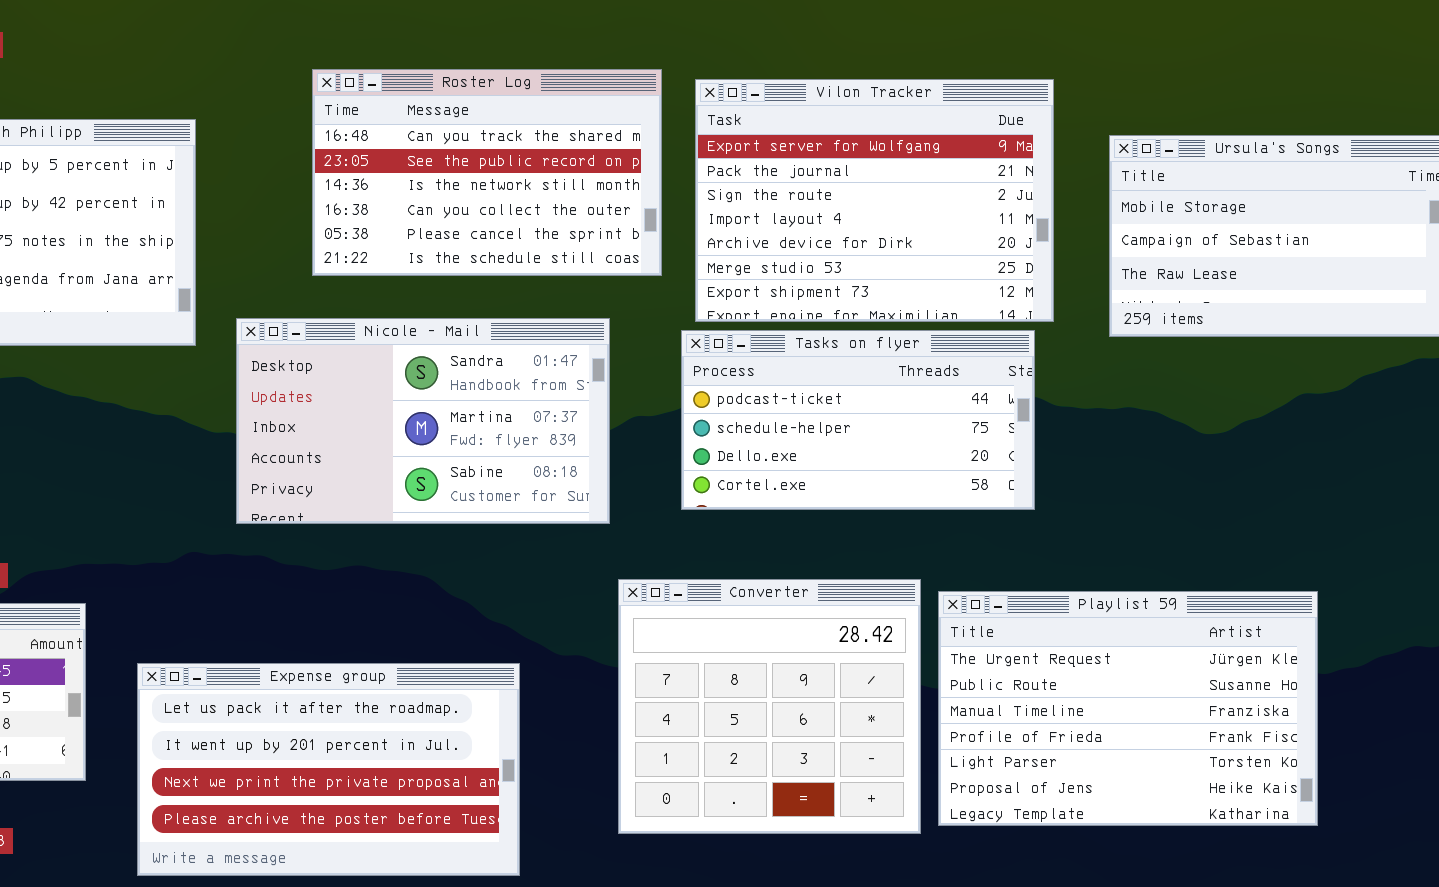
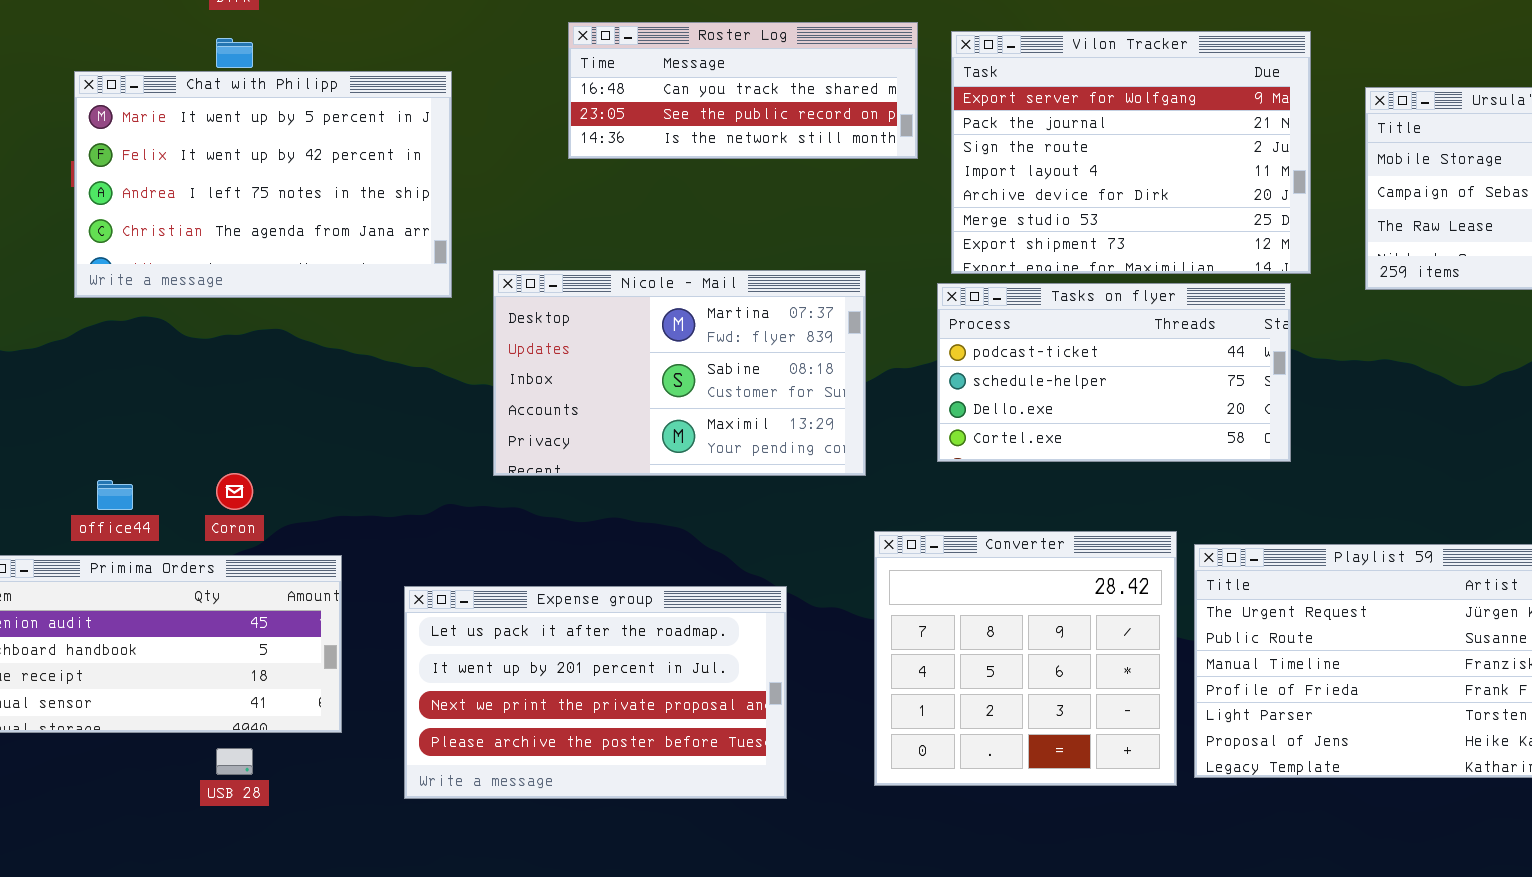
Roster Log: [312,69,662,276] -> [568,22,918,159], resized
Nicole - Mail: [236,318,610,524] -> [493,270,866,476], scrolled down 1 row
Expense group: [137,663,520,876] -> [404,586,787,799], moved

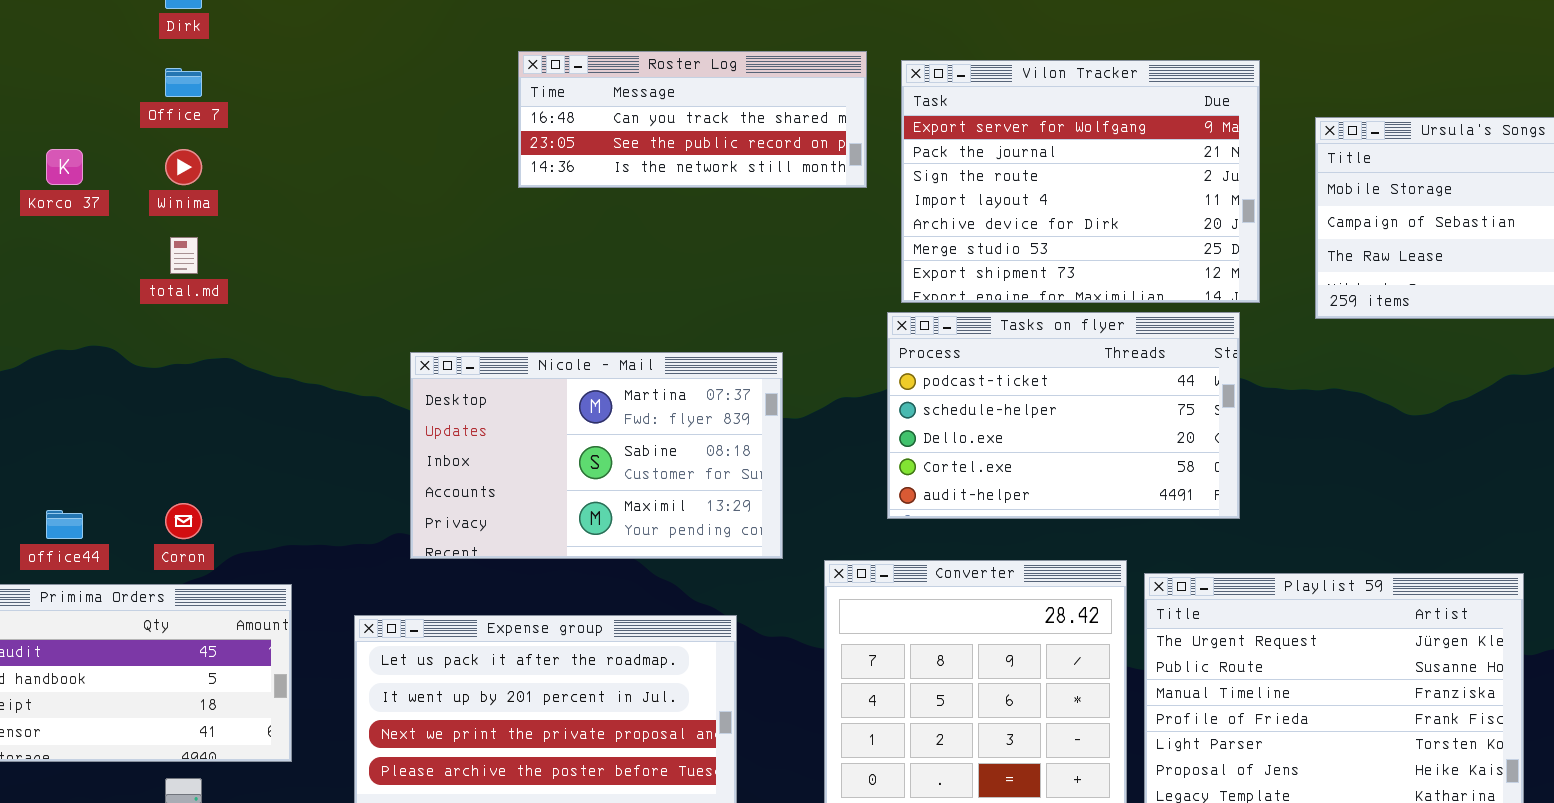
Chat with Philipp: [74,71,452,298] -> none, closed
Nicole - Mail: [493,270,866,476] -> [410,352,783,559], moved
Tasks on flyer: [937,283,1291,462] -> [887,312,1240,519], resized

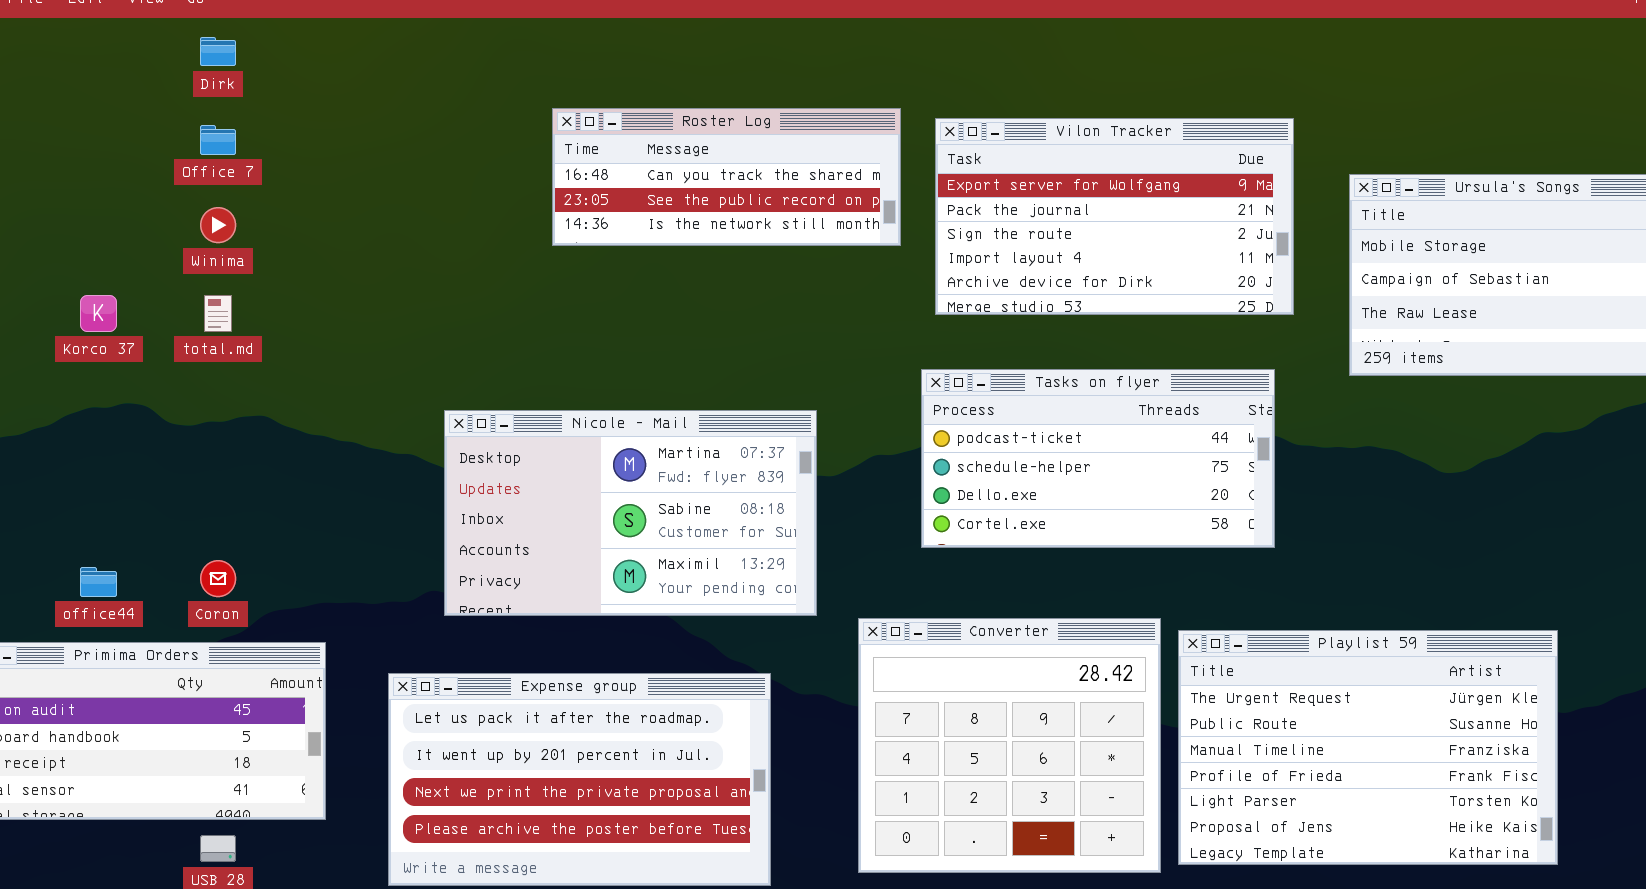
Vilon Tracker: [901,60,1260,303] -> [935,118,1294,315], resized
Korco 37: [46,149,83,185] -> [80,295,117,332], moved
Tasks on flyer: [887,312,1240,519] -> [921,369,1275,548], resized

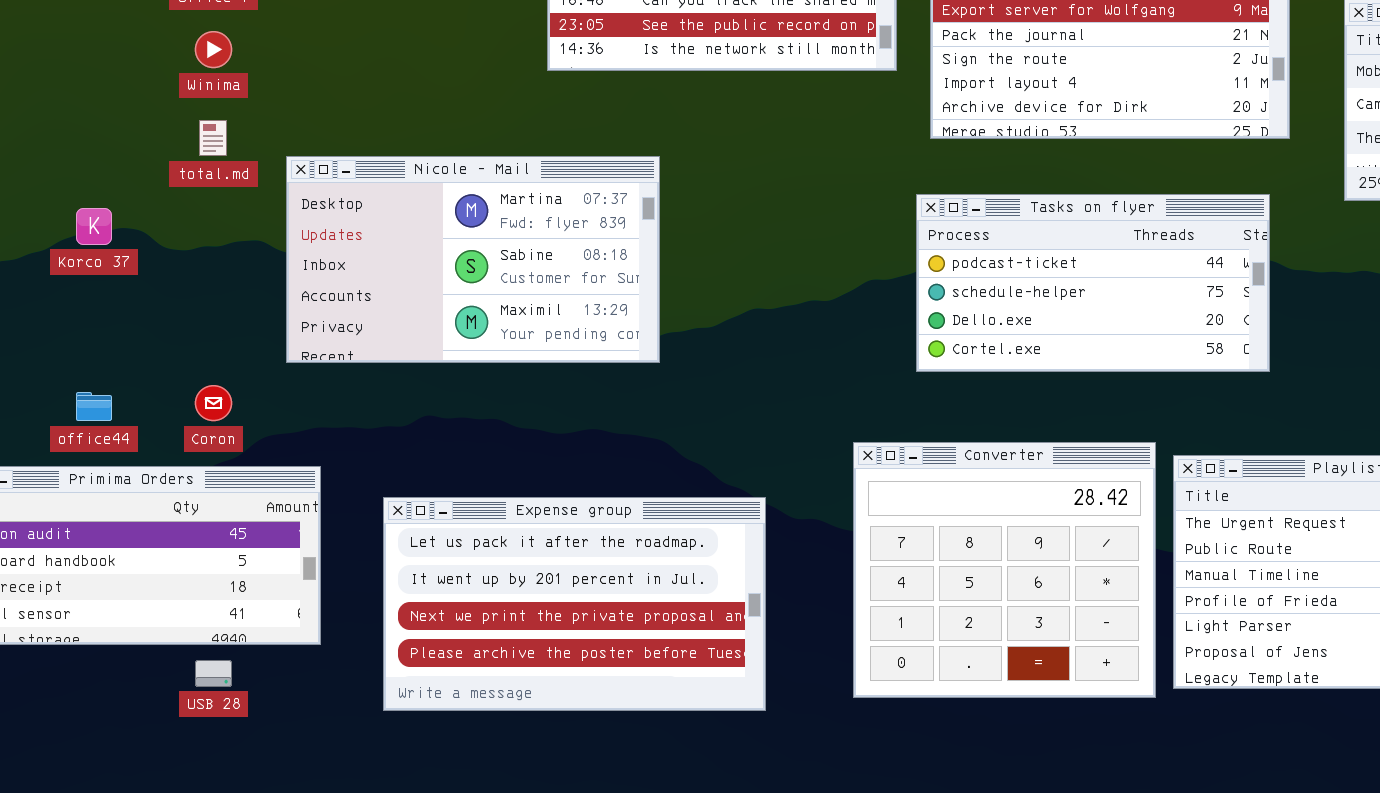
Korco 37: [80,295,117,332] -> [76,208,112,245], moved
Nicole - Mail: [444,410,817,616] -> [286,156,660,363], moved

